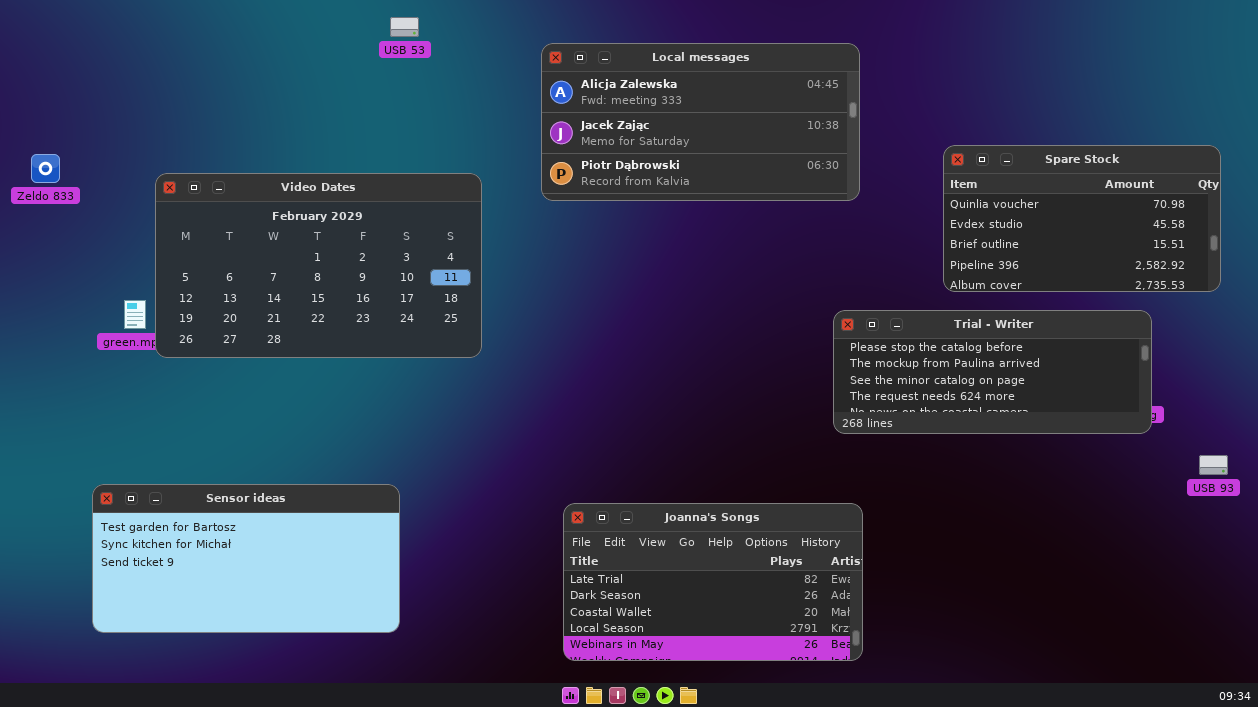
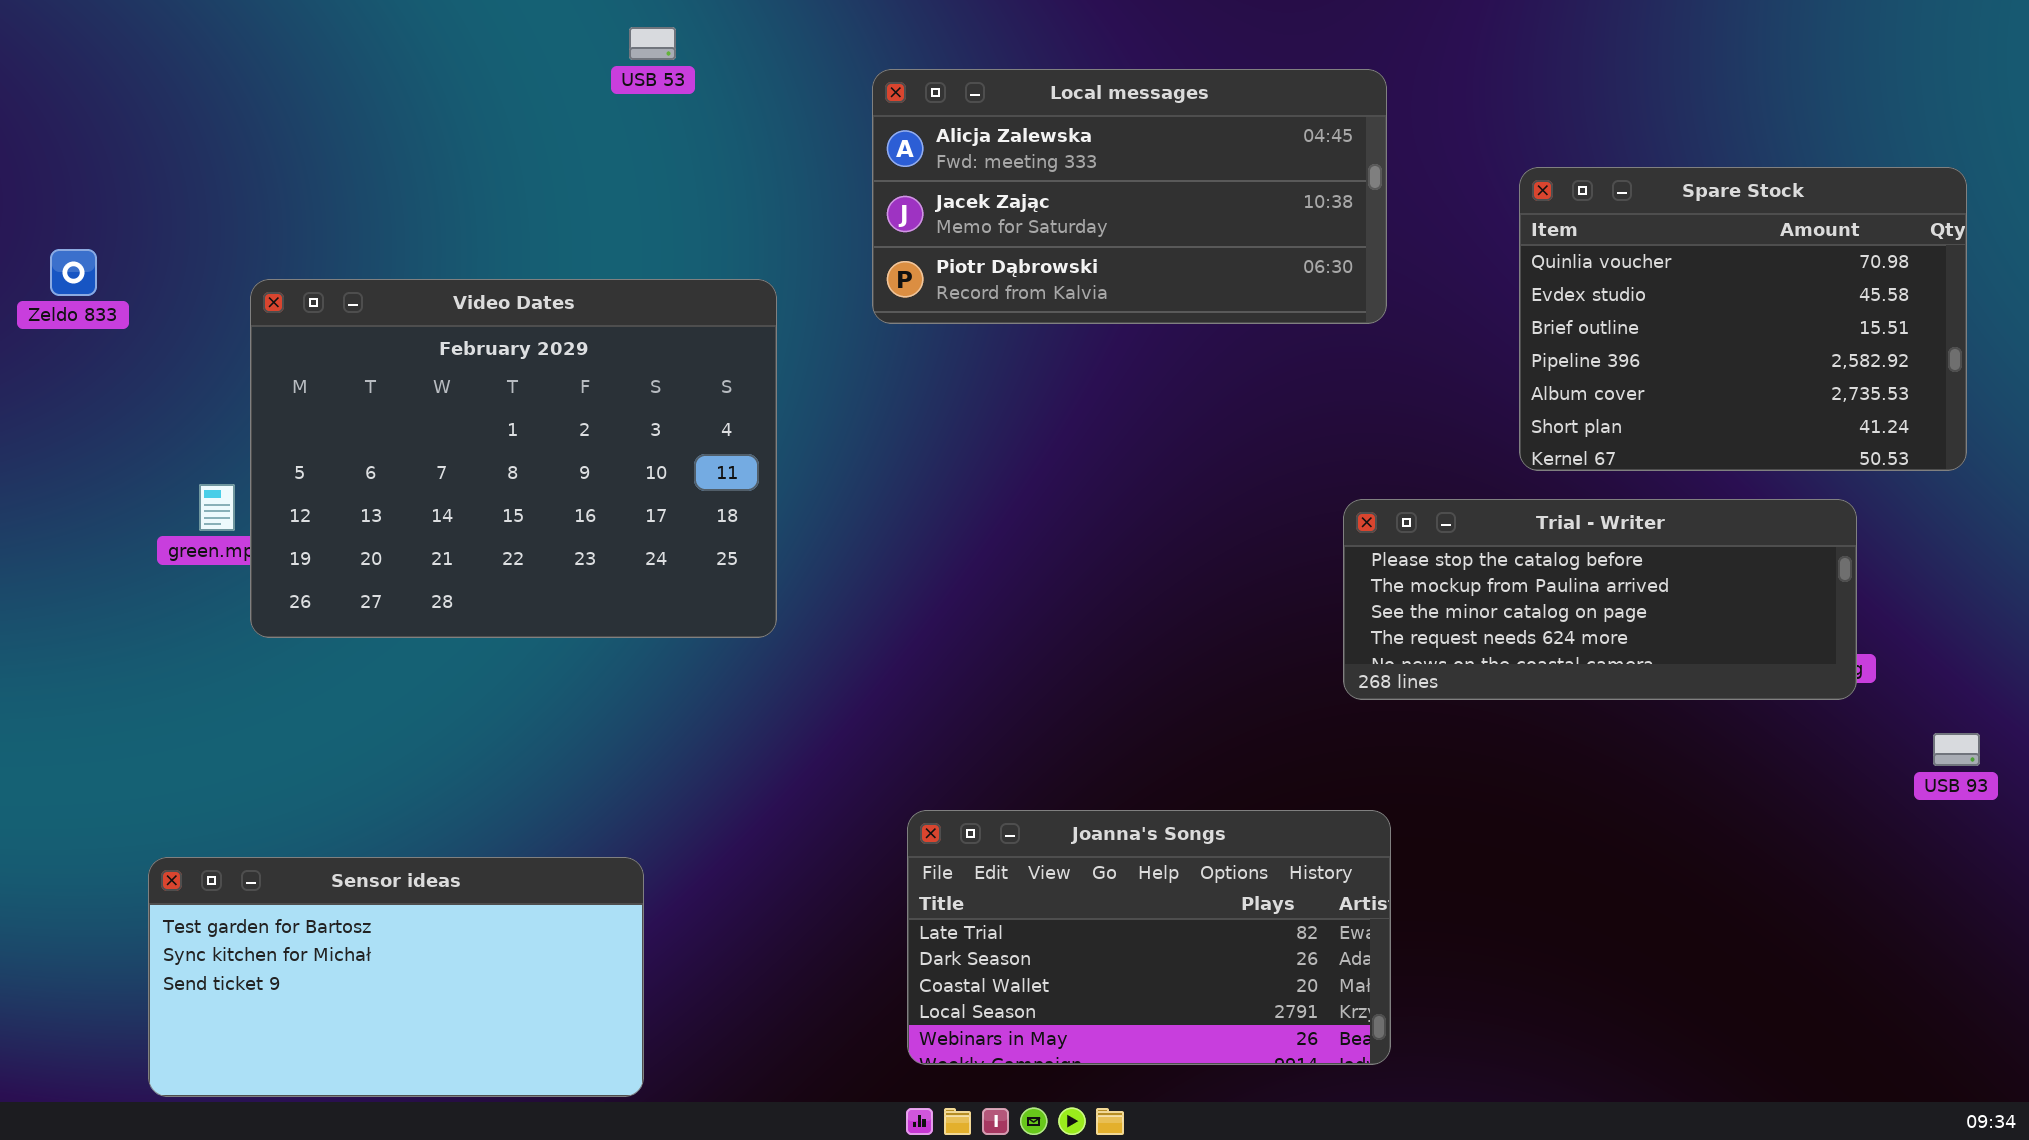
Spare Stock: [943,145,1221,292] -> [1519,167,1967,471], resized
Video Dates: [155,173,482,358] -> [250,279,777,638], resized
Sensor ideas: [92,484,400,633] -> [148,857,644,1097], moved

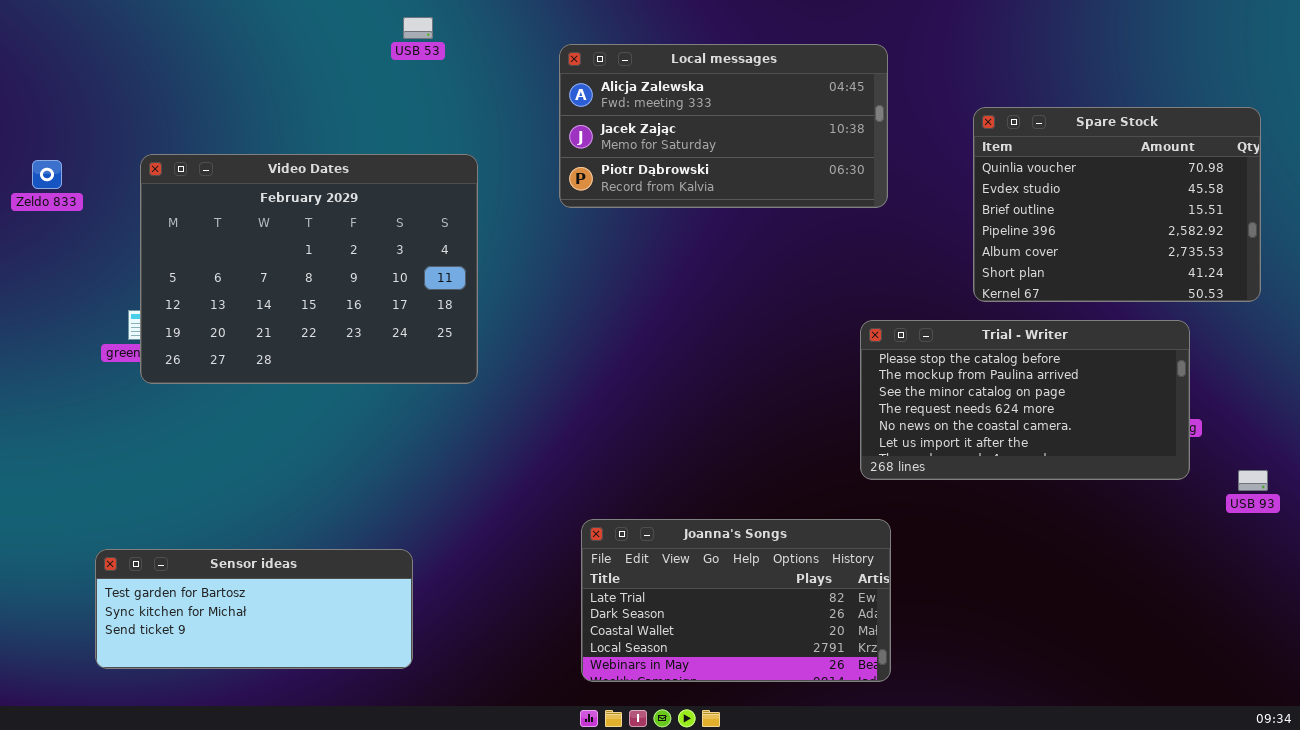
Video Dates: [250,279,777,638] -> [140,154,478,384], moved
Trial - Writer: [1343,499,1857,700] -> [860,320,1190,480], resized
Sensor ideas: [148,857,644,1097] -> [95,549,413,669], resized

